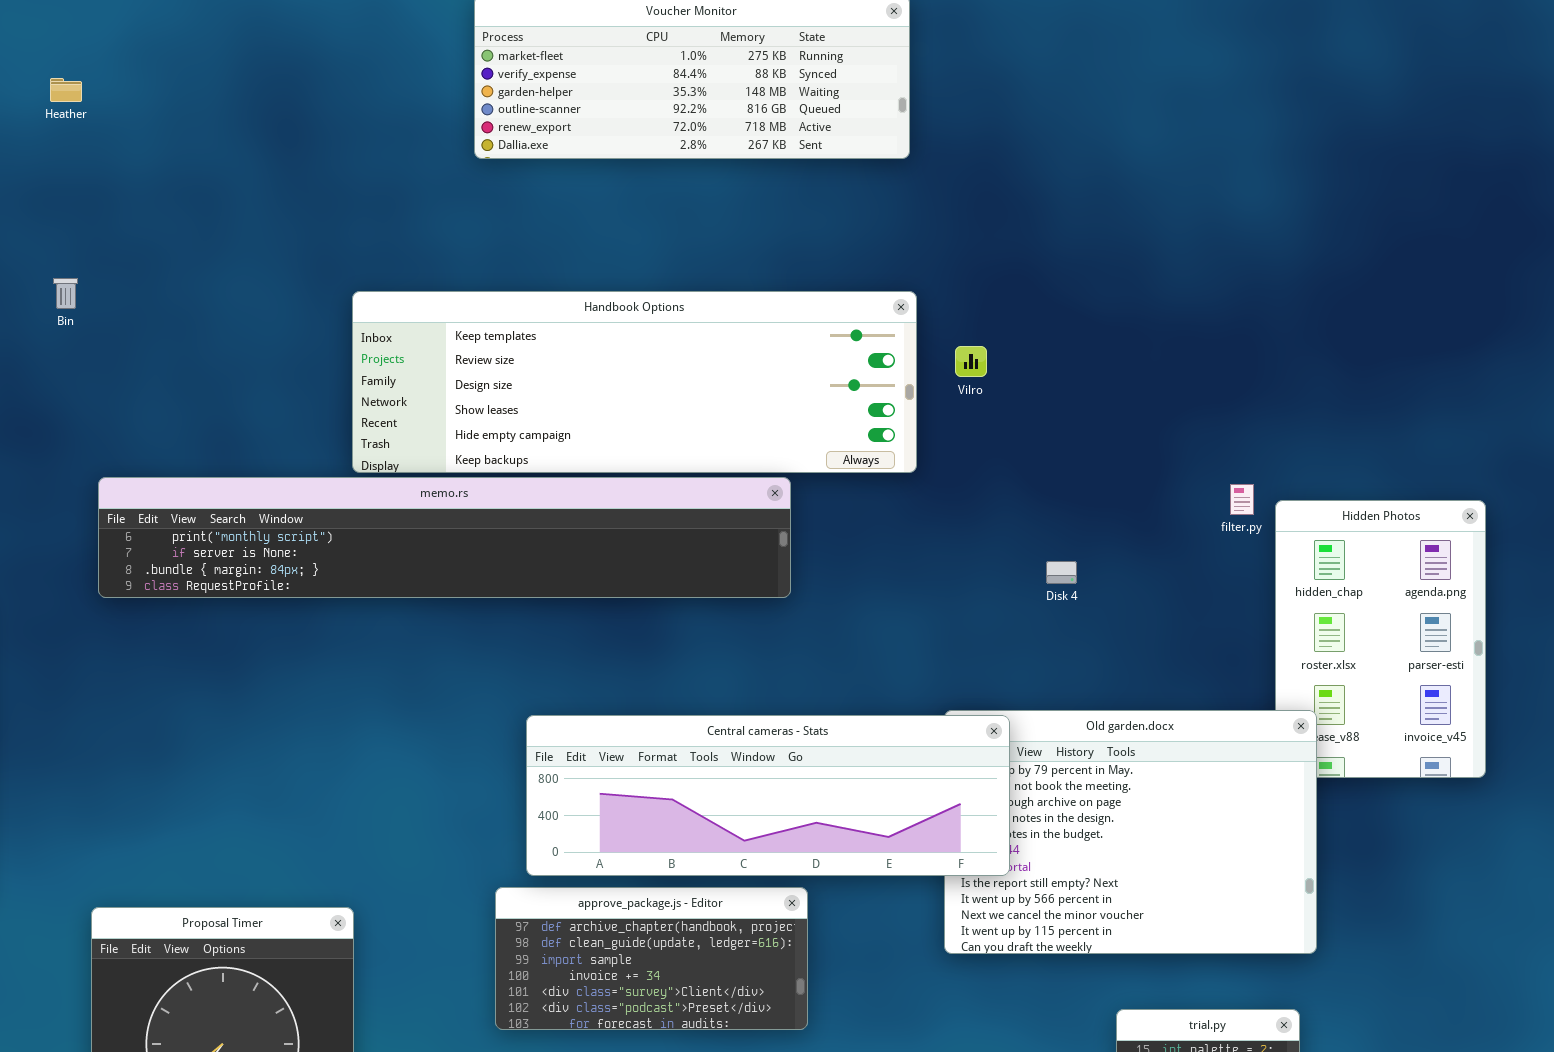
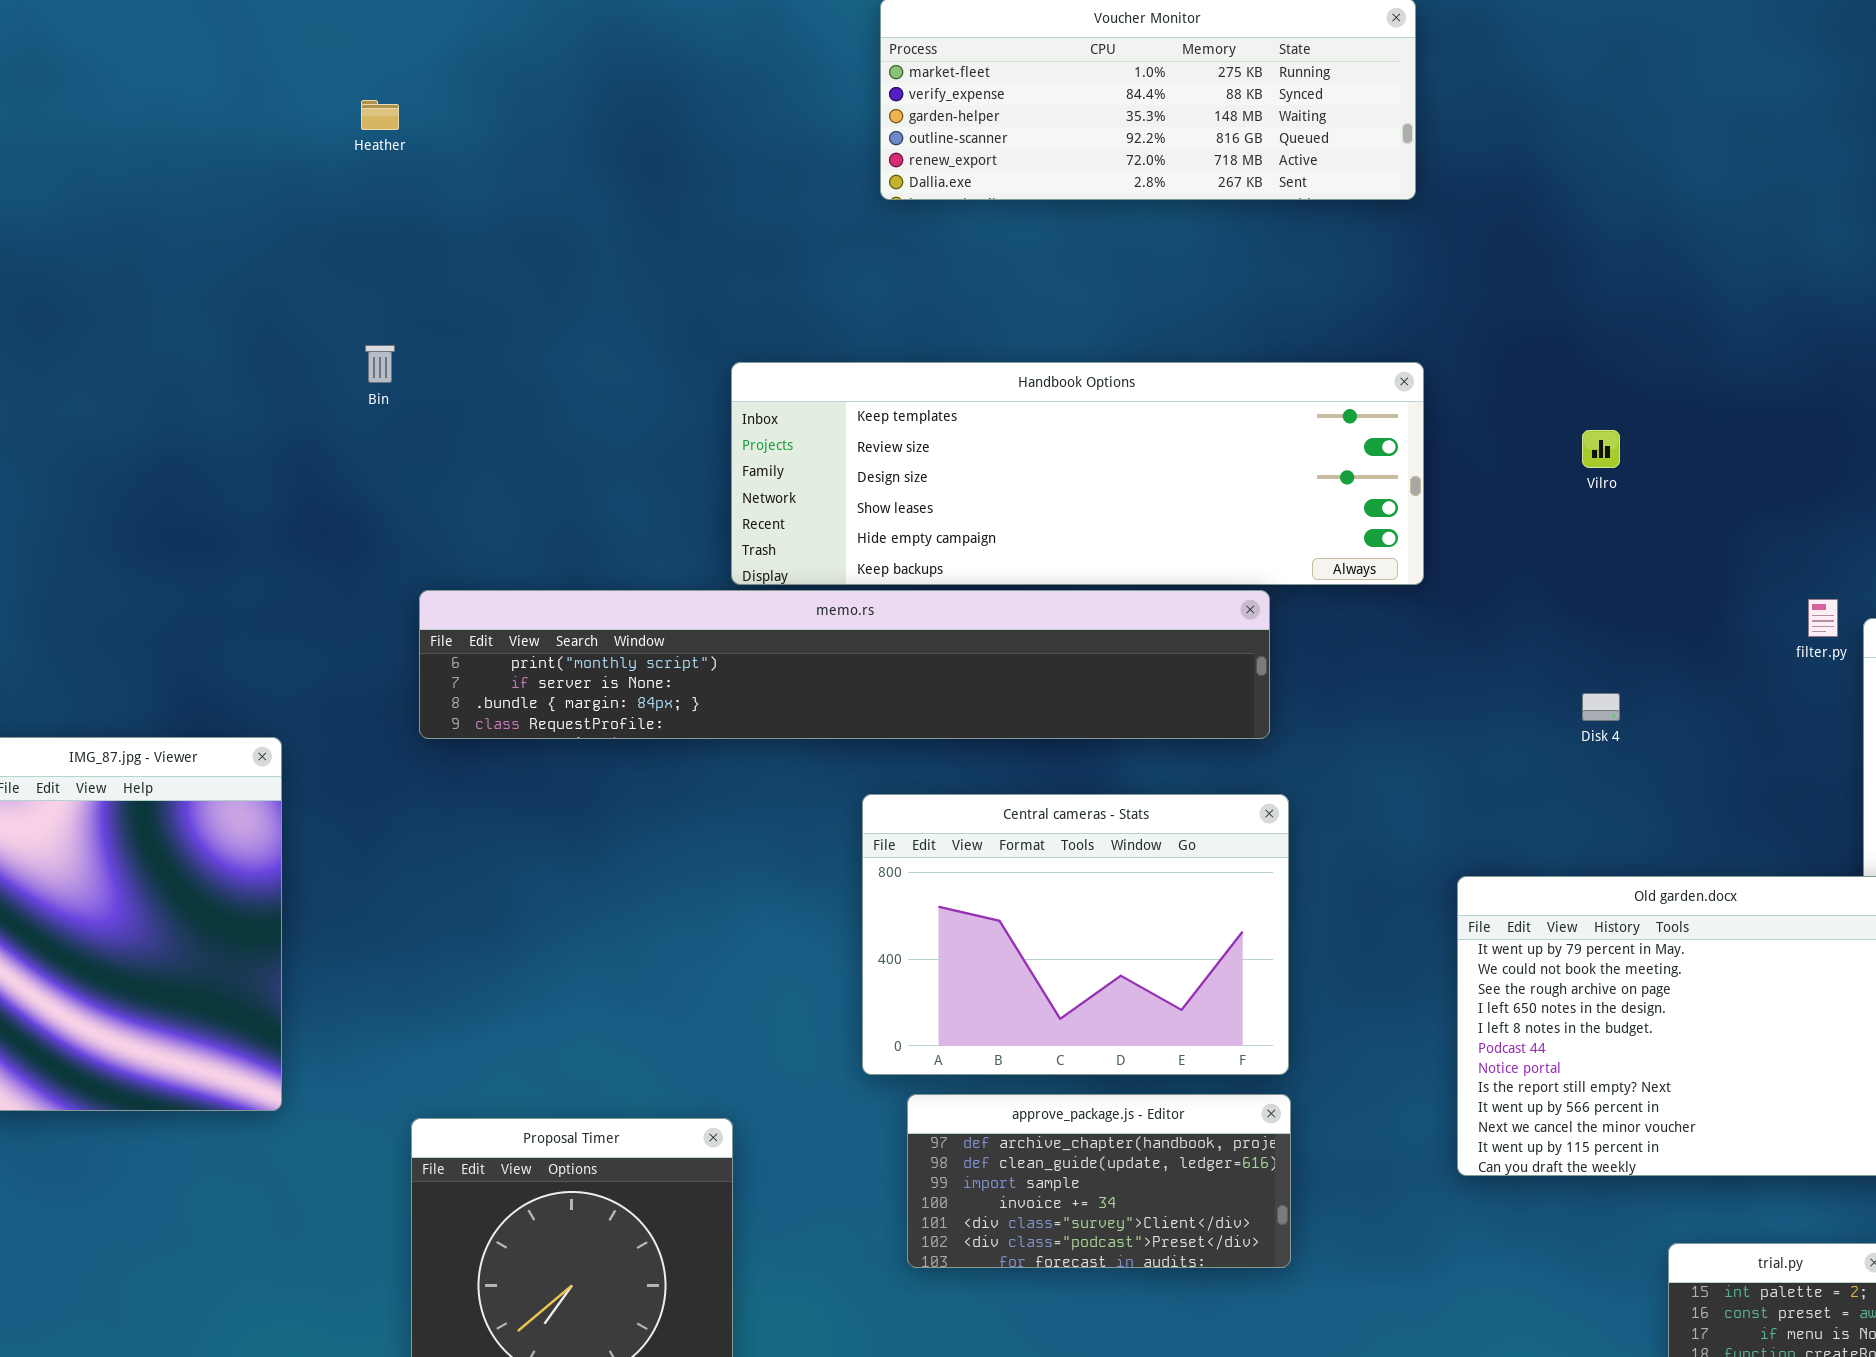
Vilro: [955,346,987,377] -> [1582,430,1620,468], moved
Central cameras - Stats: [526,715,1010,876] -> [862,794,1289,1075], moved, resized

